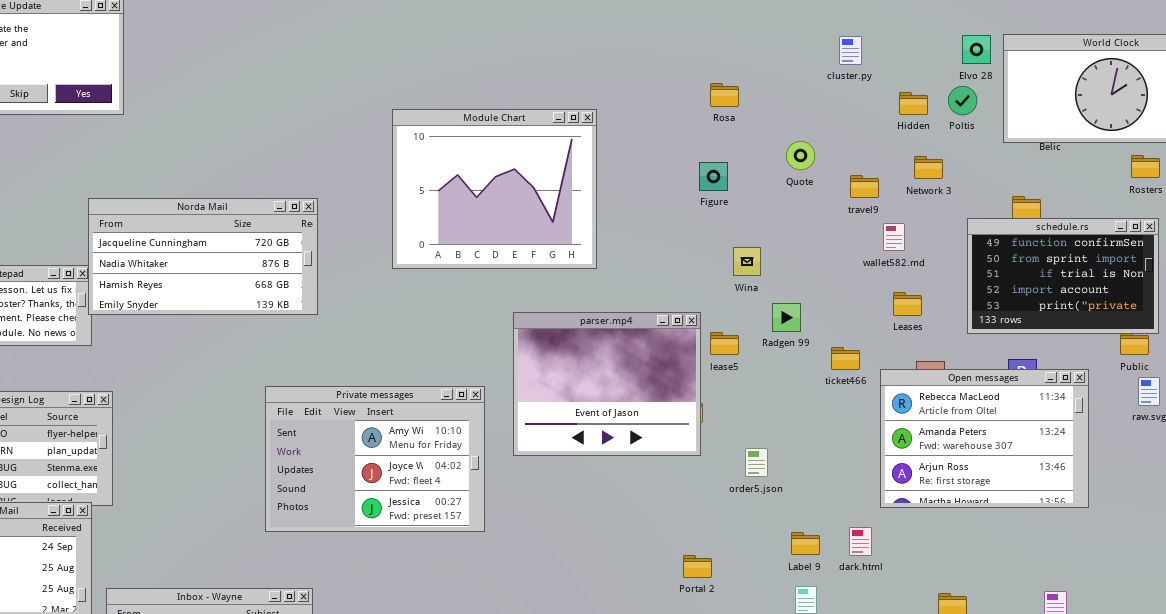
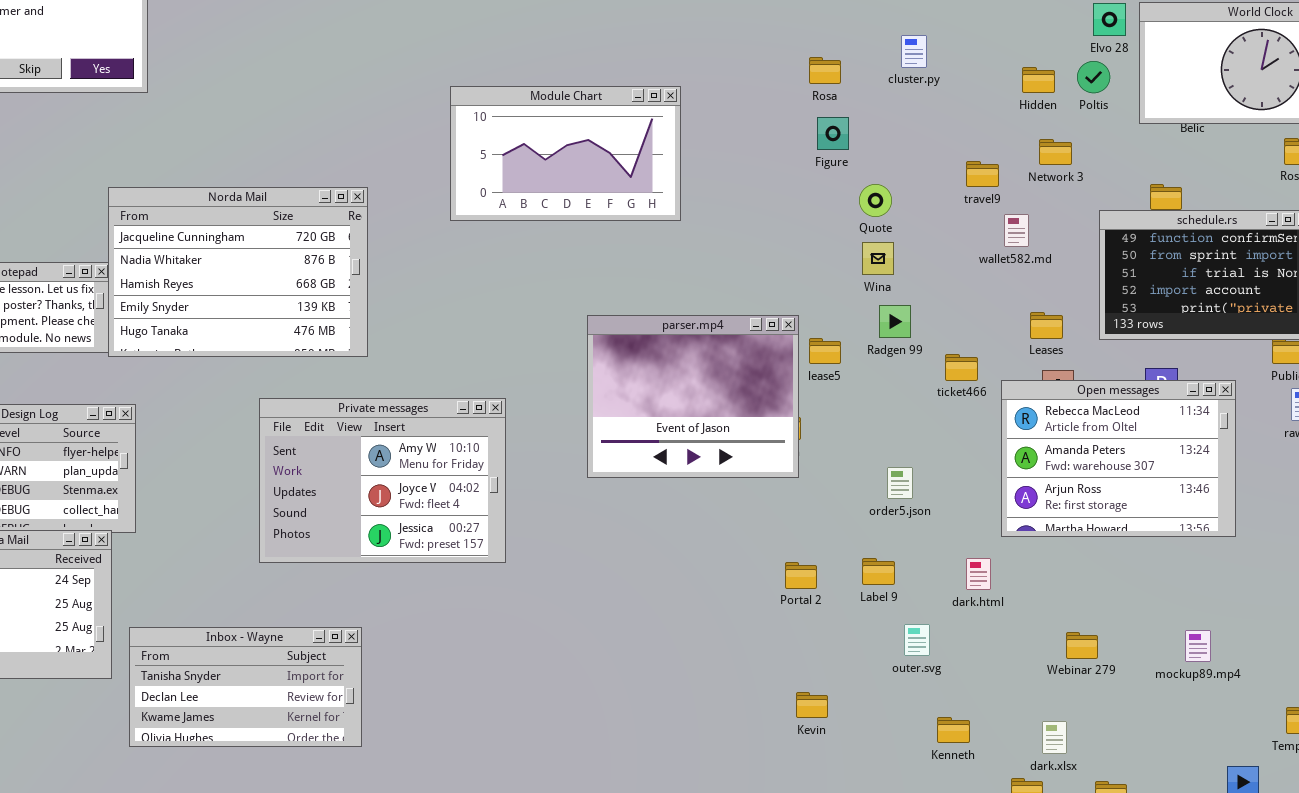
cluster.py: [839,36,862,65] -> [901,35,927,68], moved
Module Chart: [392,109,597,269] -> [450,86,681,221], resized
Quote: [786,141,815,170] -> [859,184,892,217], moved
Figure: [699,162,728,191] -> [817,117,849,150], moved
Norda Mail: [88,198,318,315] -> [108,187,368,357], resized
Wina: [733,247,761,276] -> [862,242,894,275], moved
Leases: [893,292,922,316] -> [1030,312,1063,339], moved
Private messages: [265,386,485,532] -> [259,398,506,563], moved
order5.json: [745,448,768,477] -> [887,467,913,499], moved
Label 9: [791,532,820,555] -> [862,558,895,585], moved
Portal 2: [683,555,712,578] -> [785,562,817,589], moved

